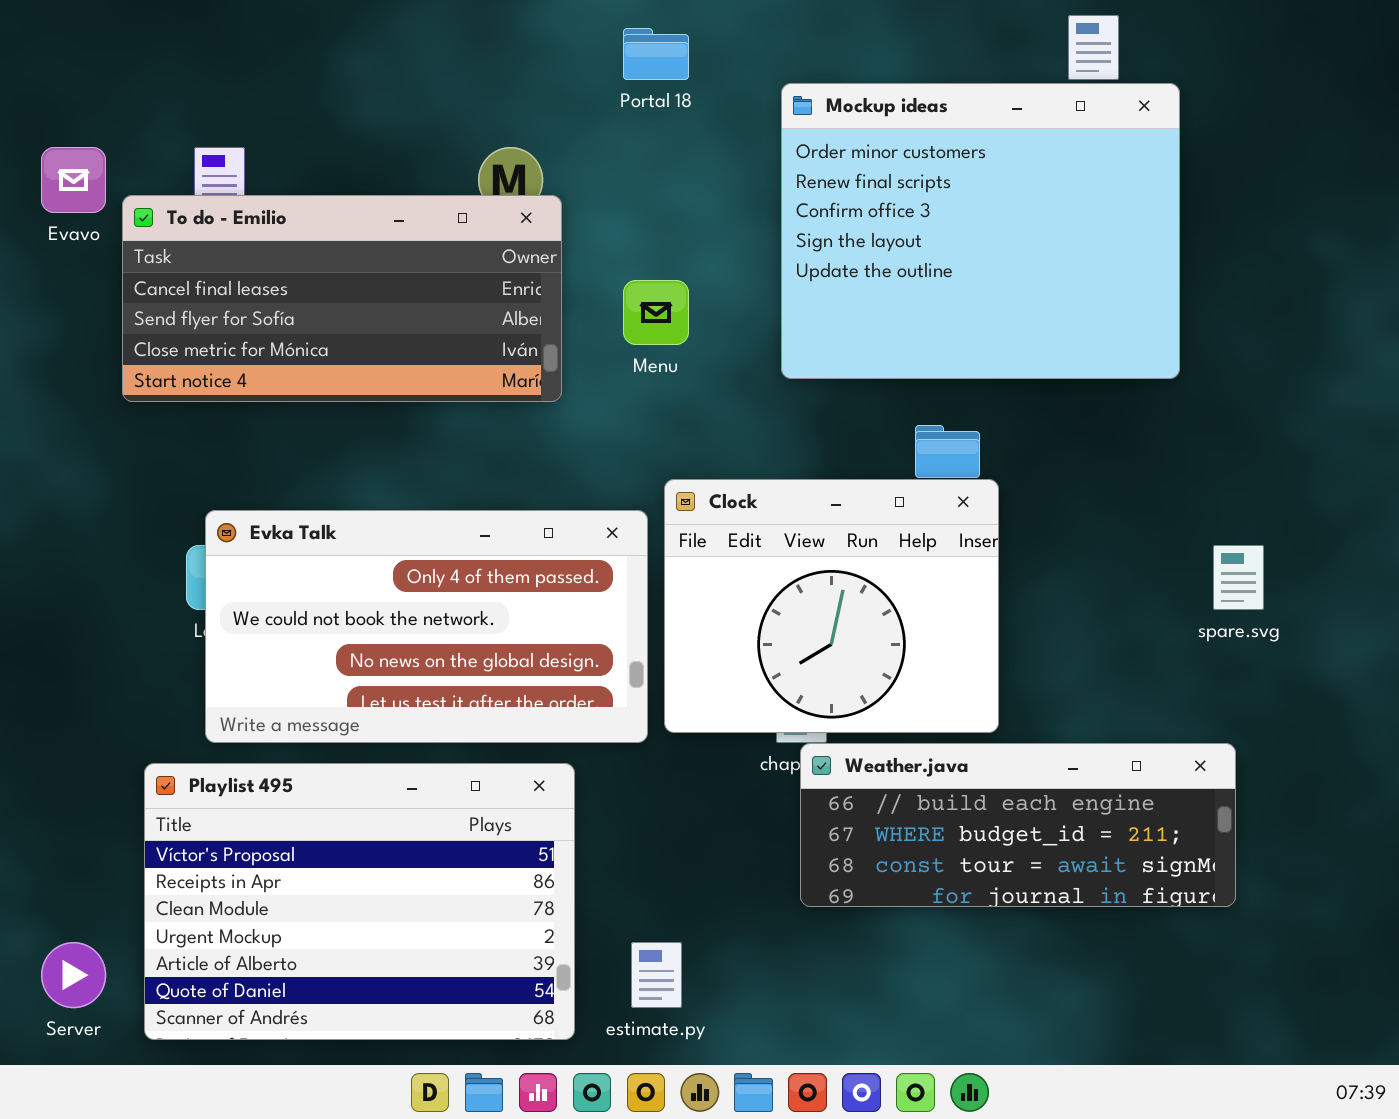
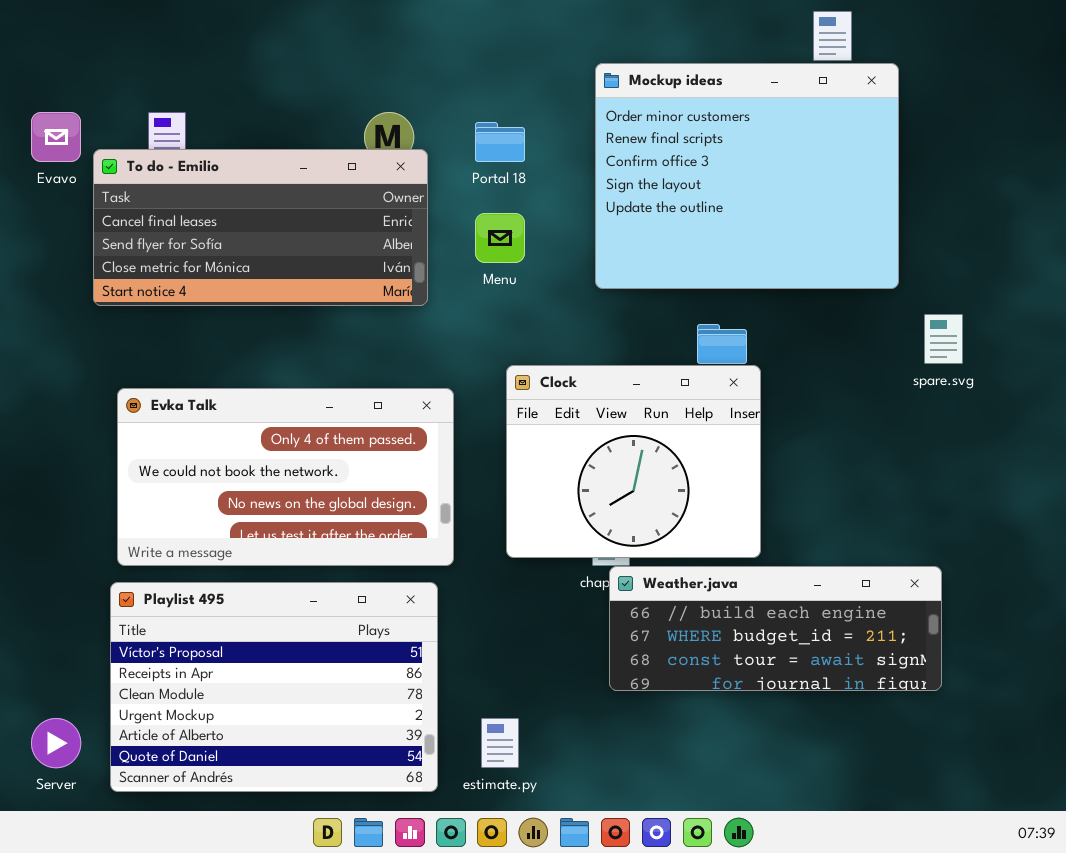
Portal 18: [623,28,689,80] -> [475,122,525,162], moved
Evka Talk: [205,510,648,743] -> [117,388,454,566], moved
spare.svg: [1213,545,1264,610] -> [924,314,963,364], moved

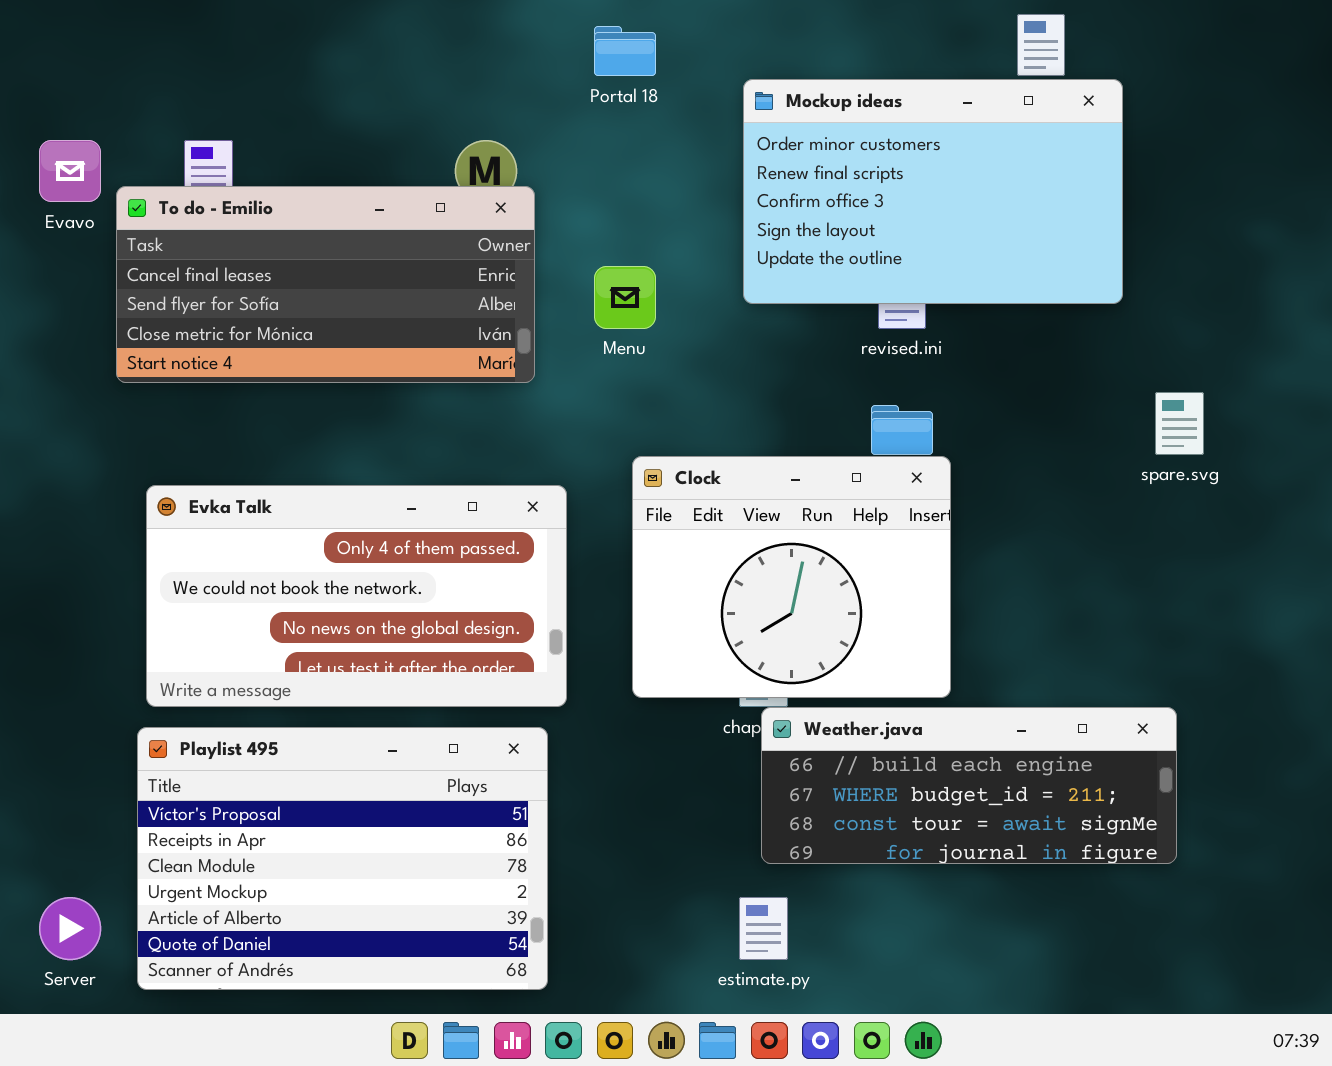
Mockup ideas: [595,63,899,289] -> [743,79,1123,304], resized
Portal 18: [475,122,525,162] -> [594,26,656,76], moved
estimate.py: [481,718,519,768] -> [739,897,788,960], moved

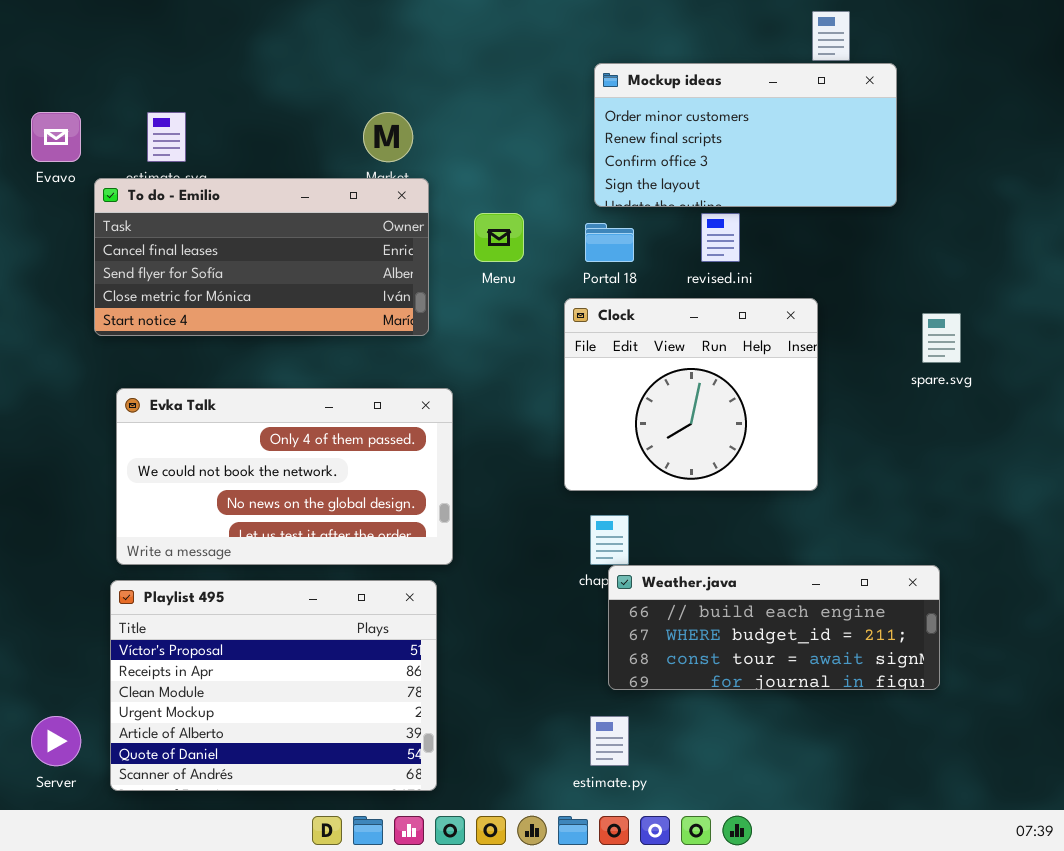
Portal 18: [594,26,656,76] -> [585,223,634,262], moved
Mockup ideas: [743,79,1123,304] -> [594,63,897,207], resized
To do - Emilio: [116,186,535,383] -> [94,178,429,336], moved
Clock: [632,456,951,698] -> [564,298,818,491], moved

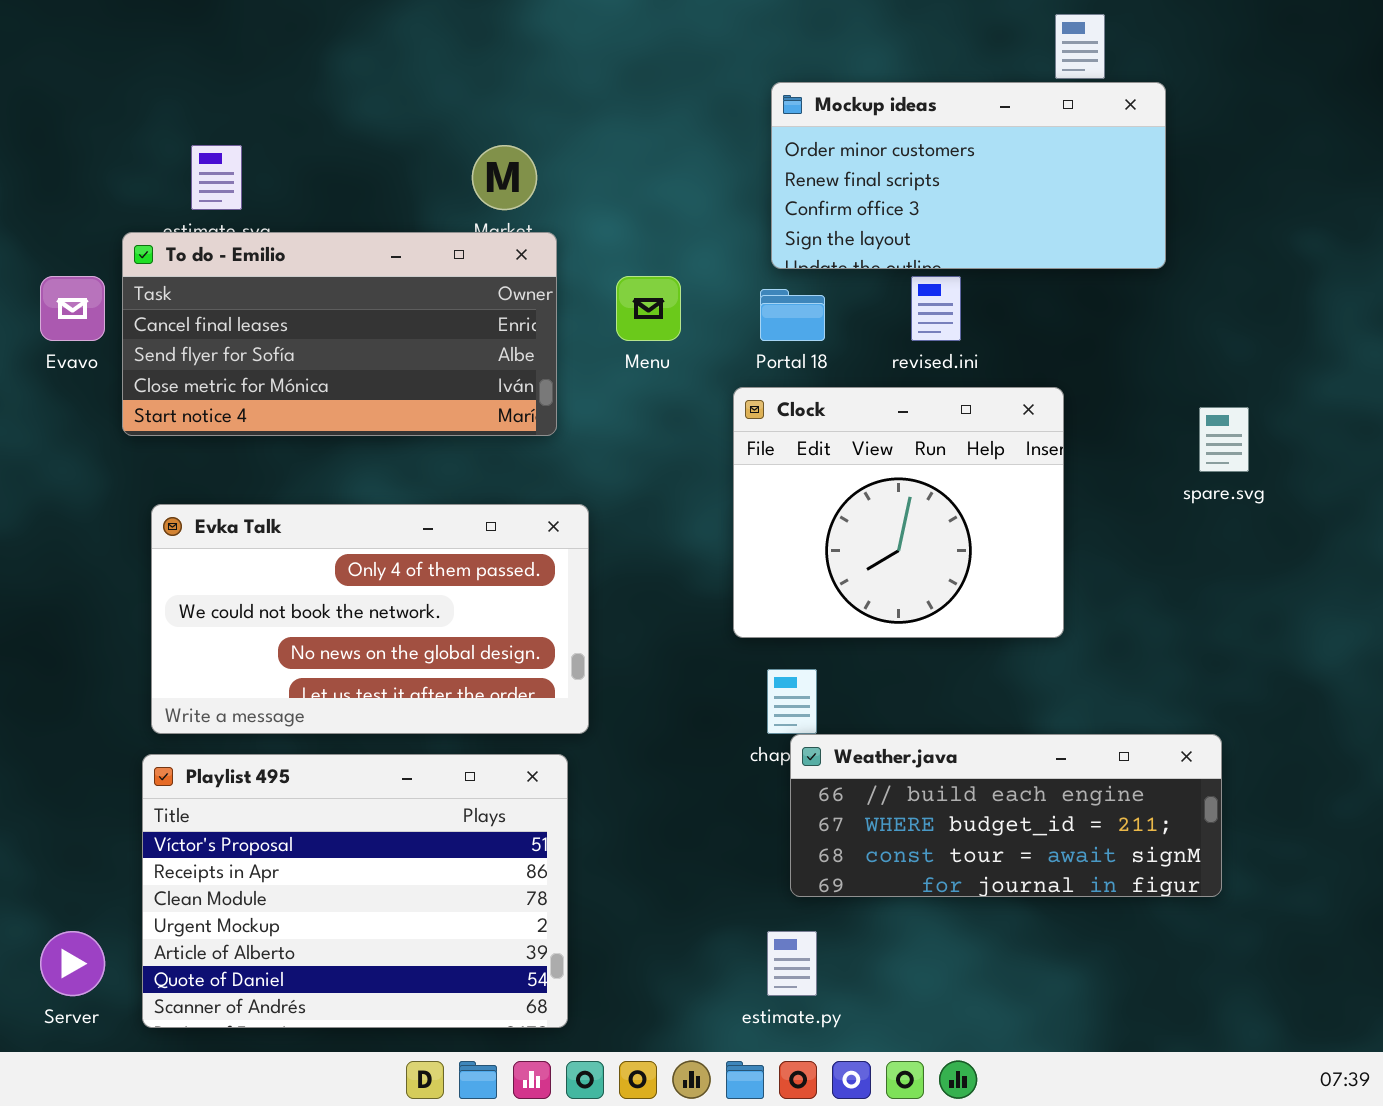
Evavo: [31,112,81,162] -> [40,276,105,341], moved

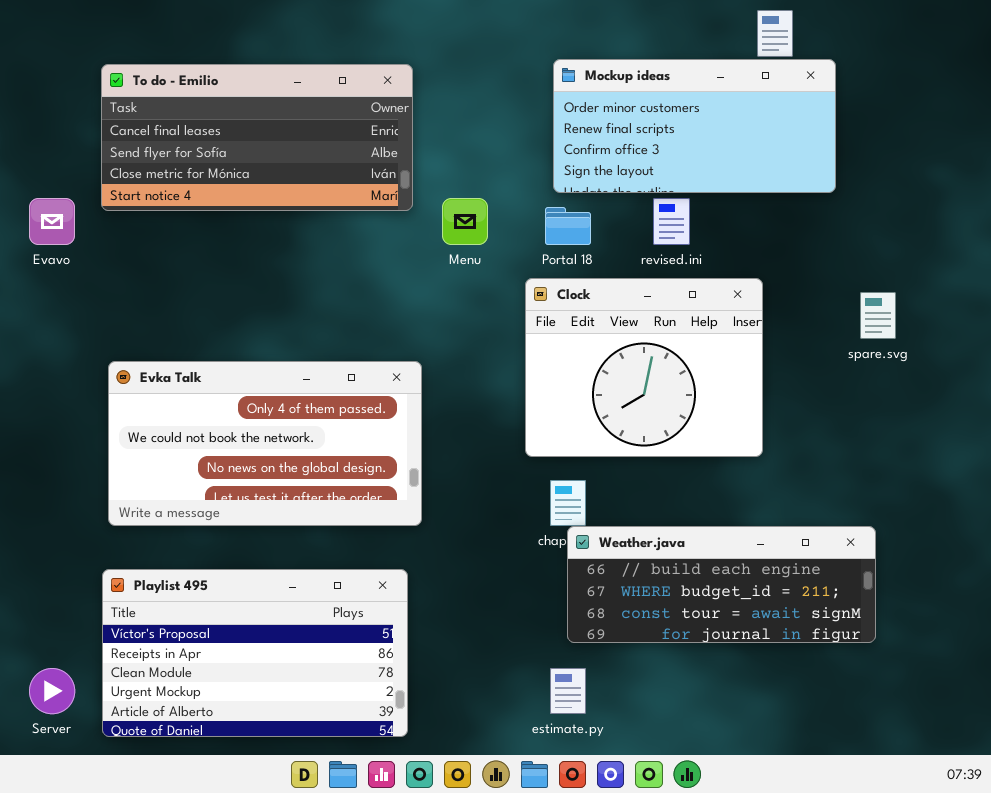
To do - Emilio: [122,232,557,436] -> [101,64,413,211], moved
Playlist 495: [142,754,568,1028] -> [102,569,408,737], resized

